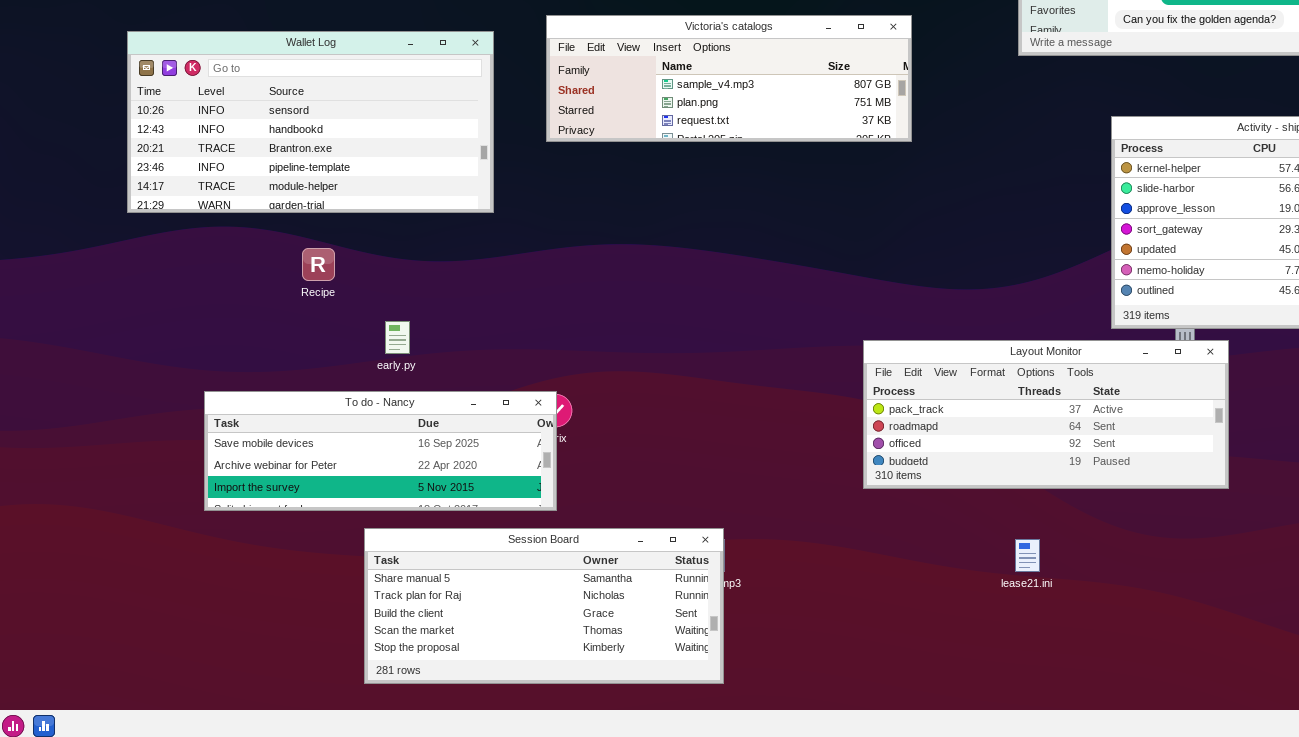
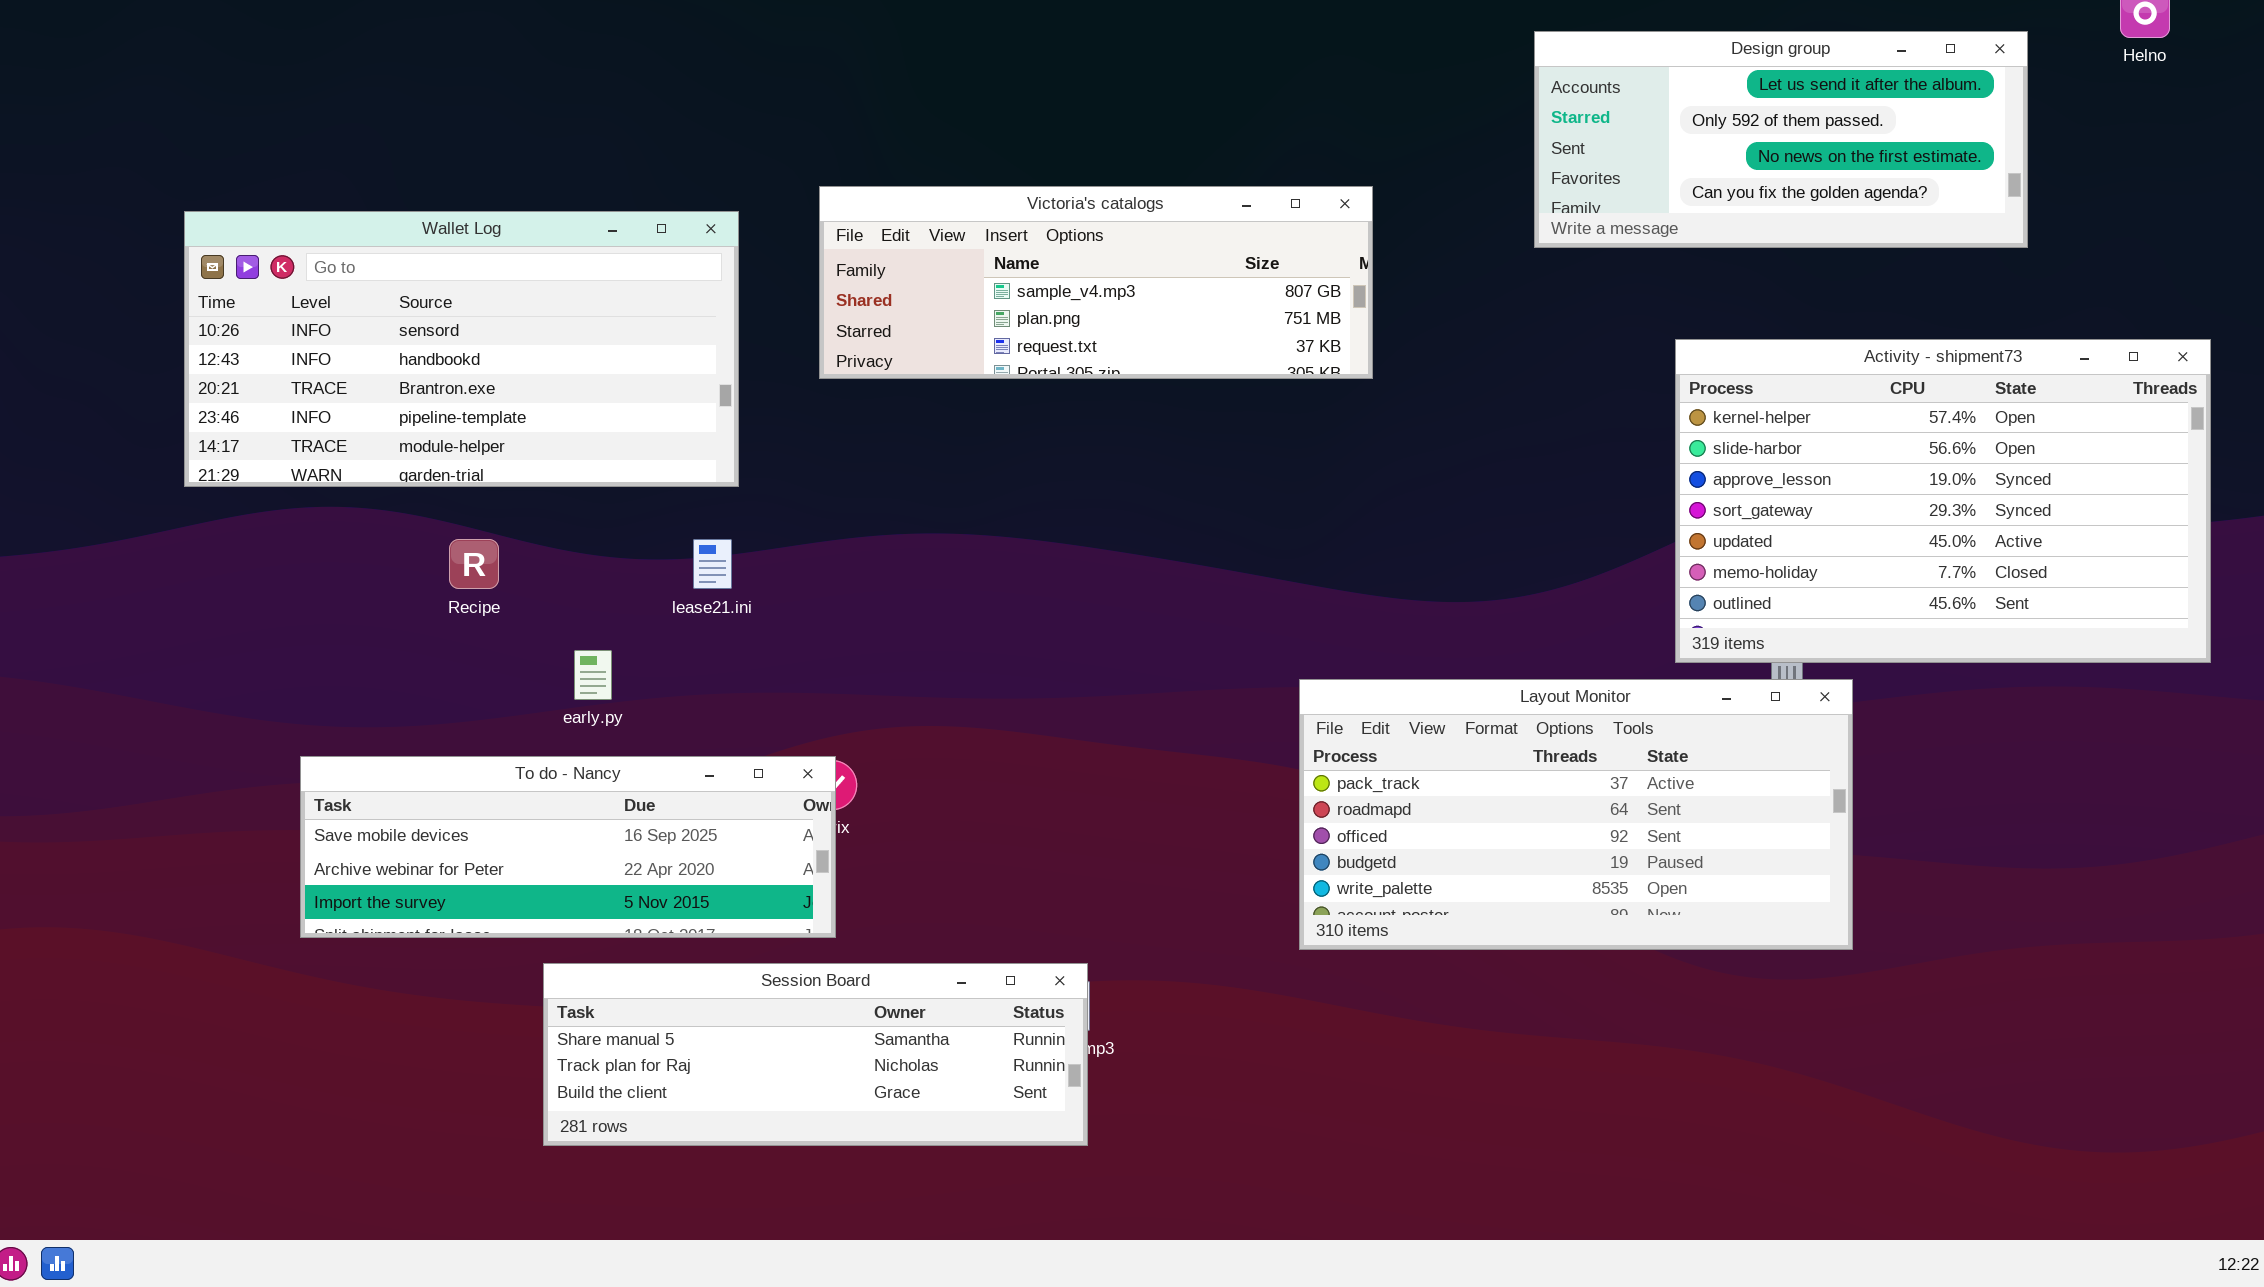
Layout Monitor: [863,340,1229,489] -> [1299,679,1853,950], resized
Session Board: [364,528,724,684] -> [543,963,1088,1146], resized
lease21.ini: [1015,539,1040,572] -> [693,539,732,589], moved

